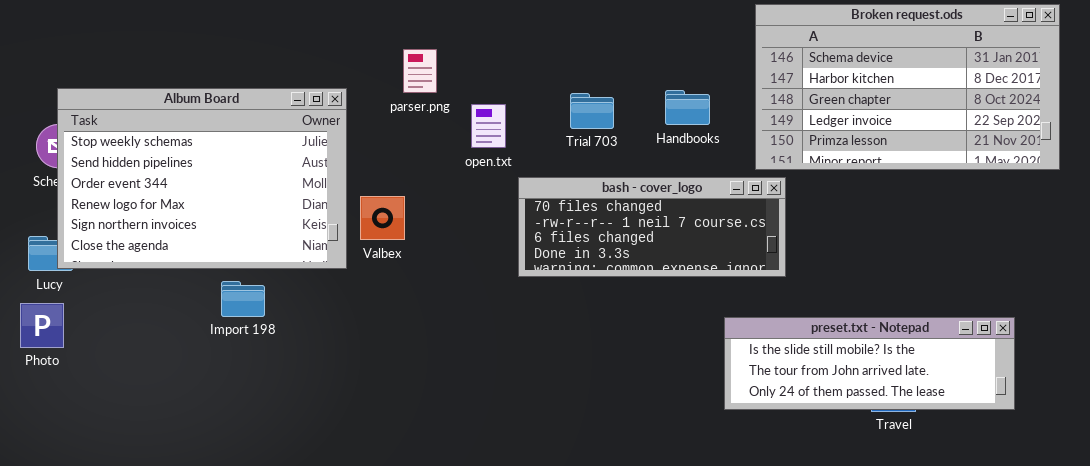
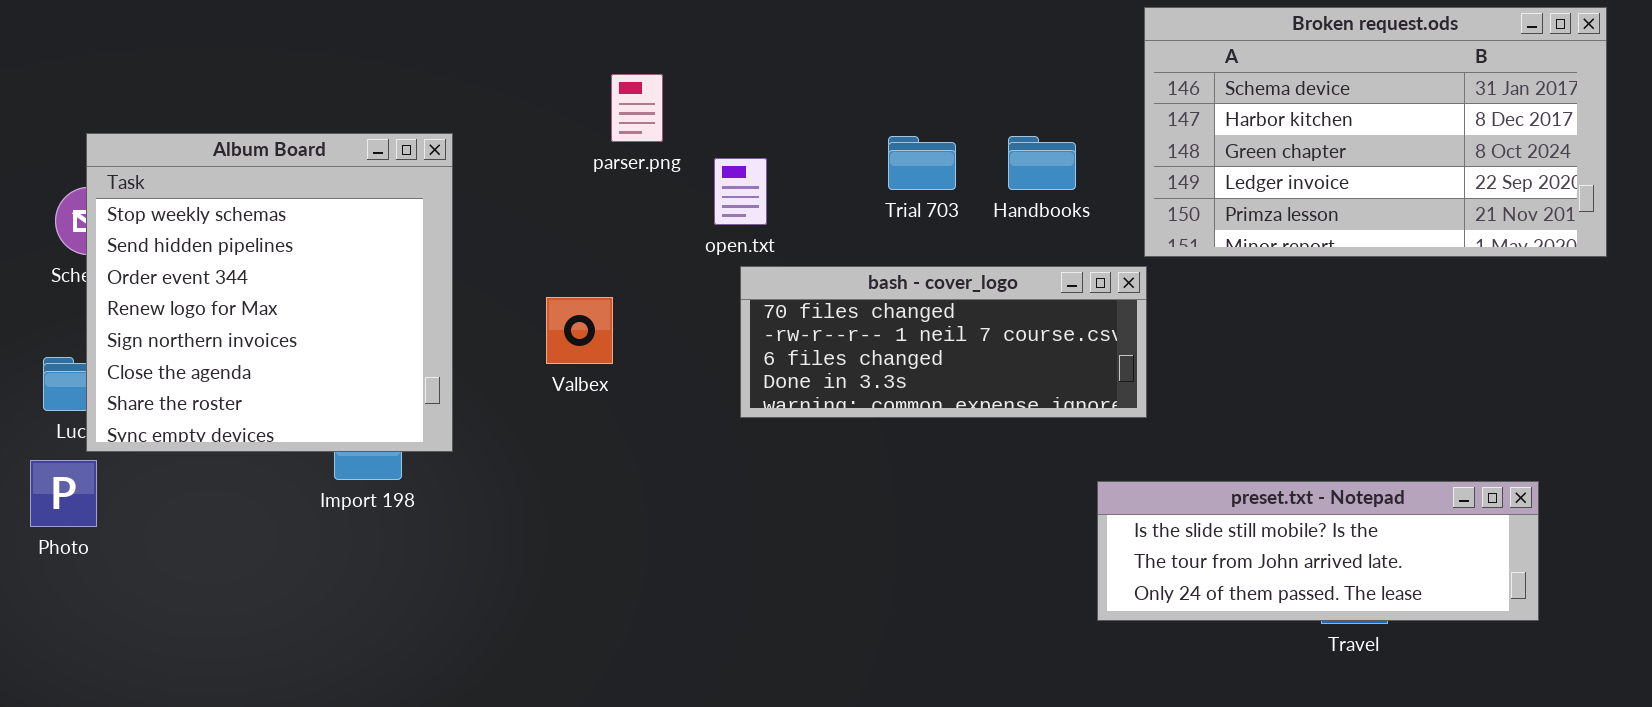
Album Board: [57,88,347,269] -> [86,133,453,452], resized
Trial 703: [570,93,614,129] -> [888,136,956,190], moved
bash - cover_logo: [518,177,786,277] -> [740,266,1147,418], moved

